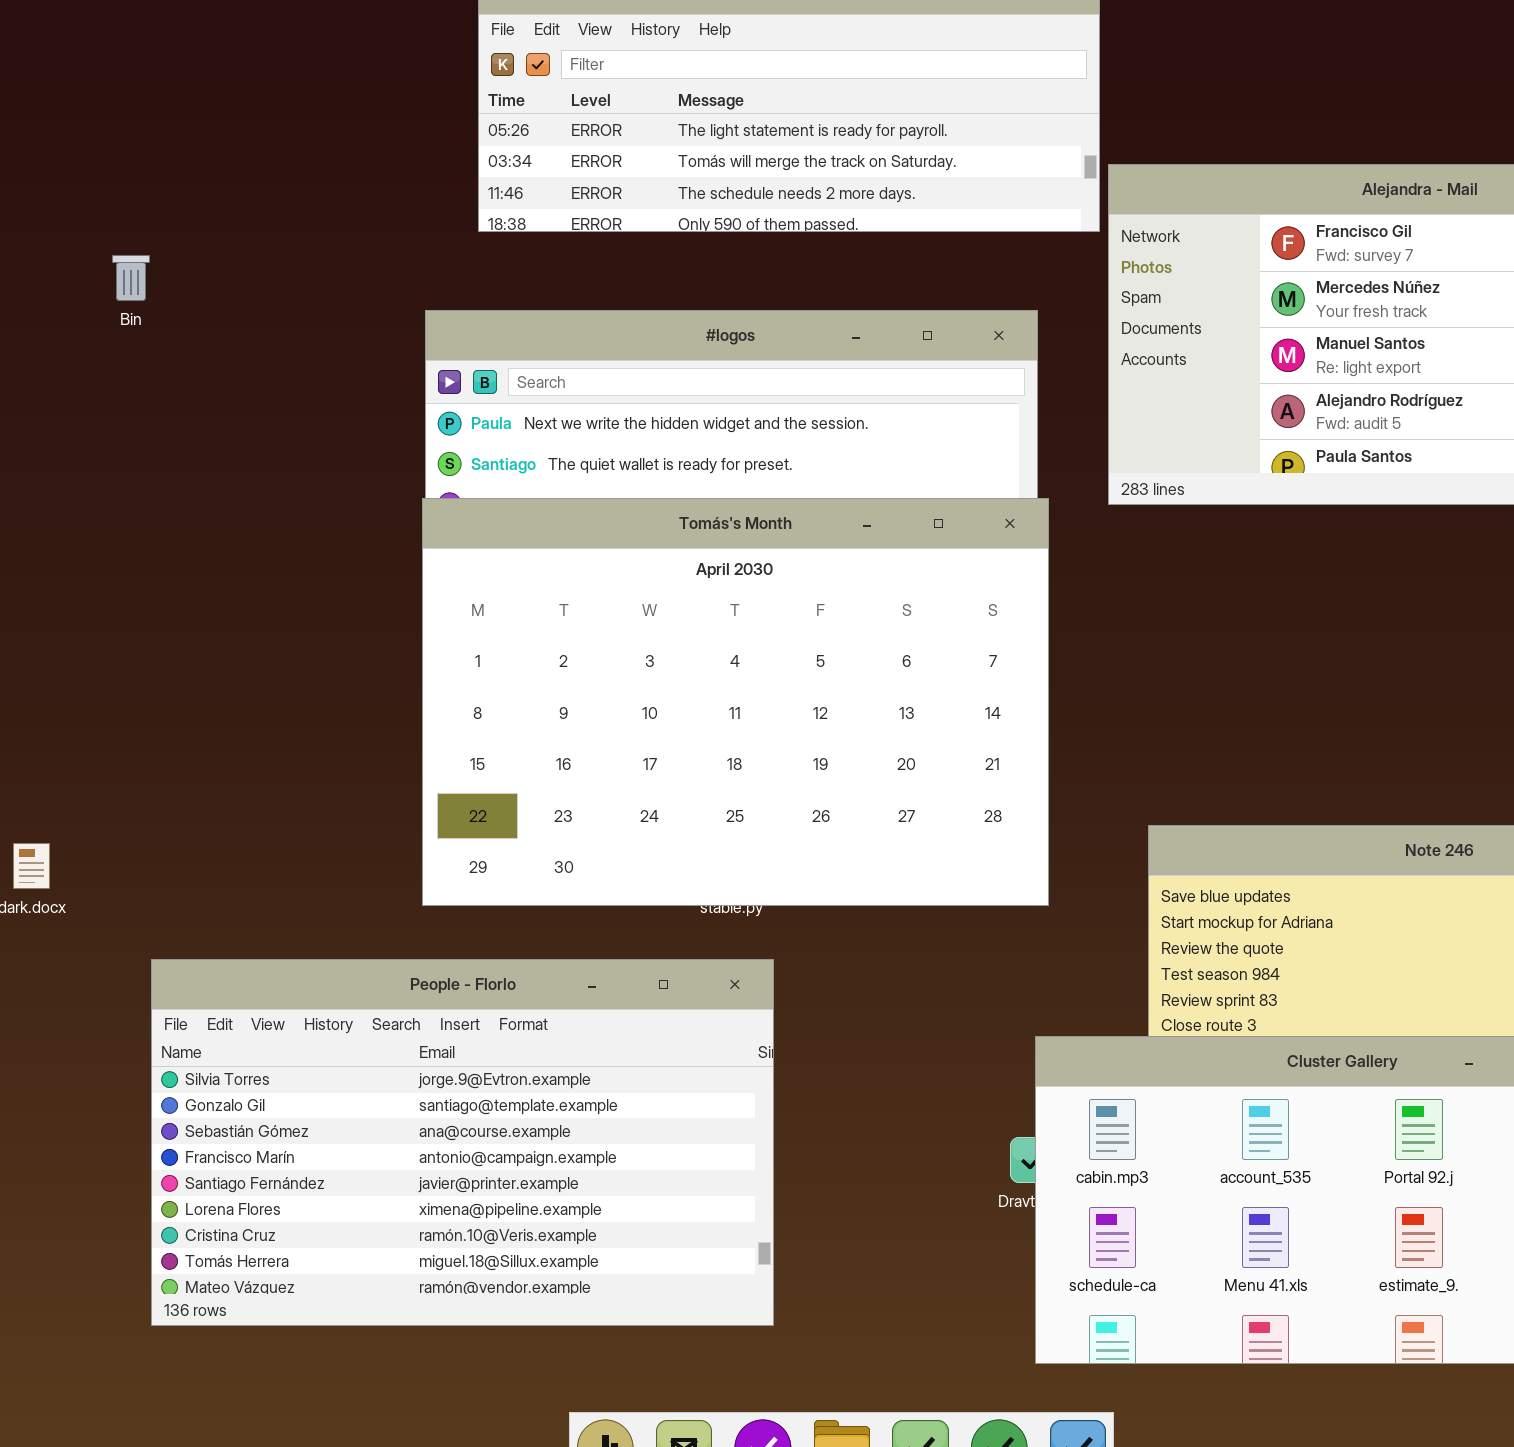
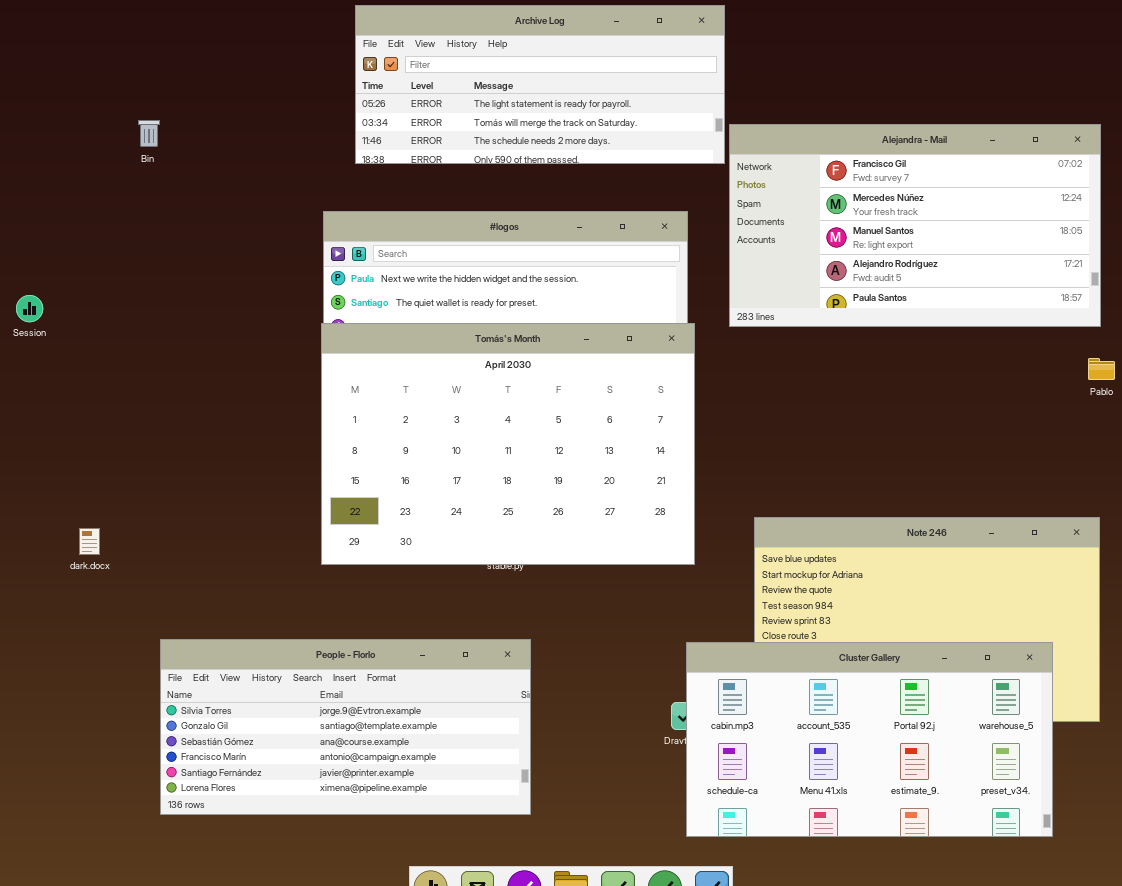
Bin: [112,255,150,301] -> [138,120,160,147], moved
People - Florlo: [151,959,774,1326] -> [160,639,531,815], resized

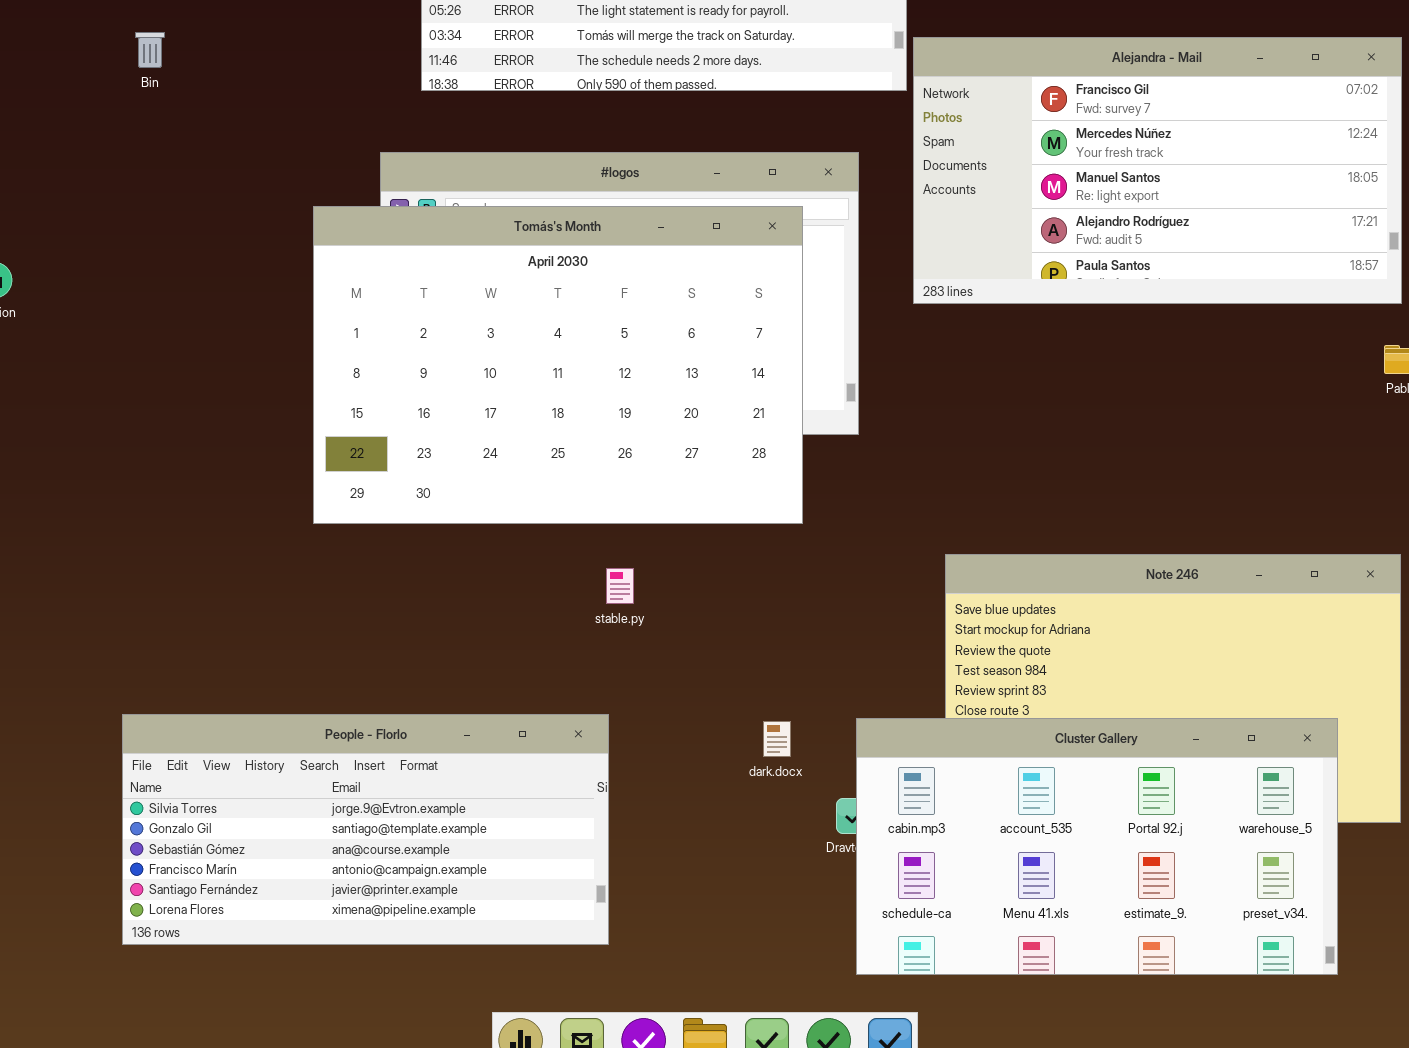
Tomás's Month: [321,323,695,565] -> [313,206,803,524], moved
dark.docx: [79,528,100,555] -> [763,721,791,757], moved
People - Florlo: [160,639,531,815] -> [122,714,609,945], moved

